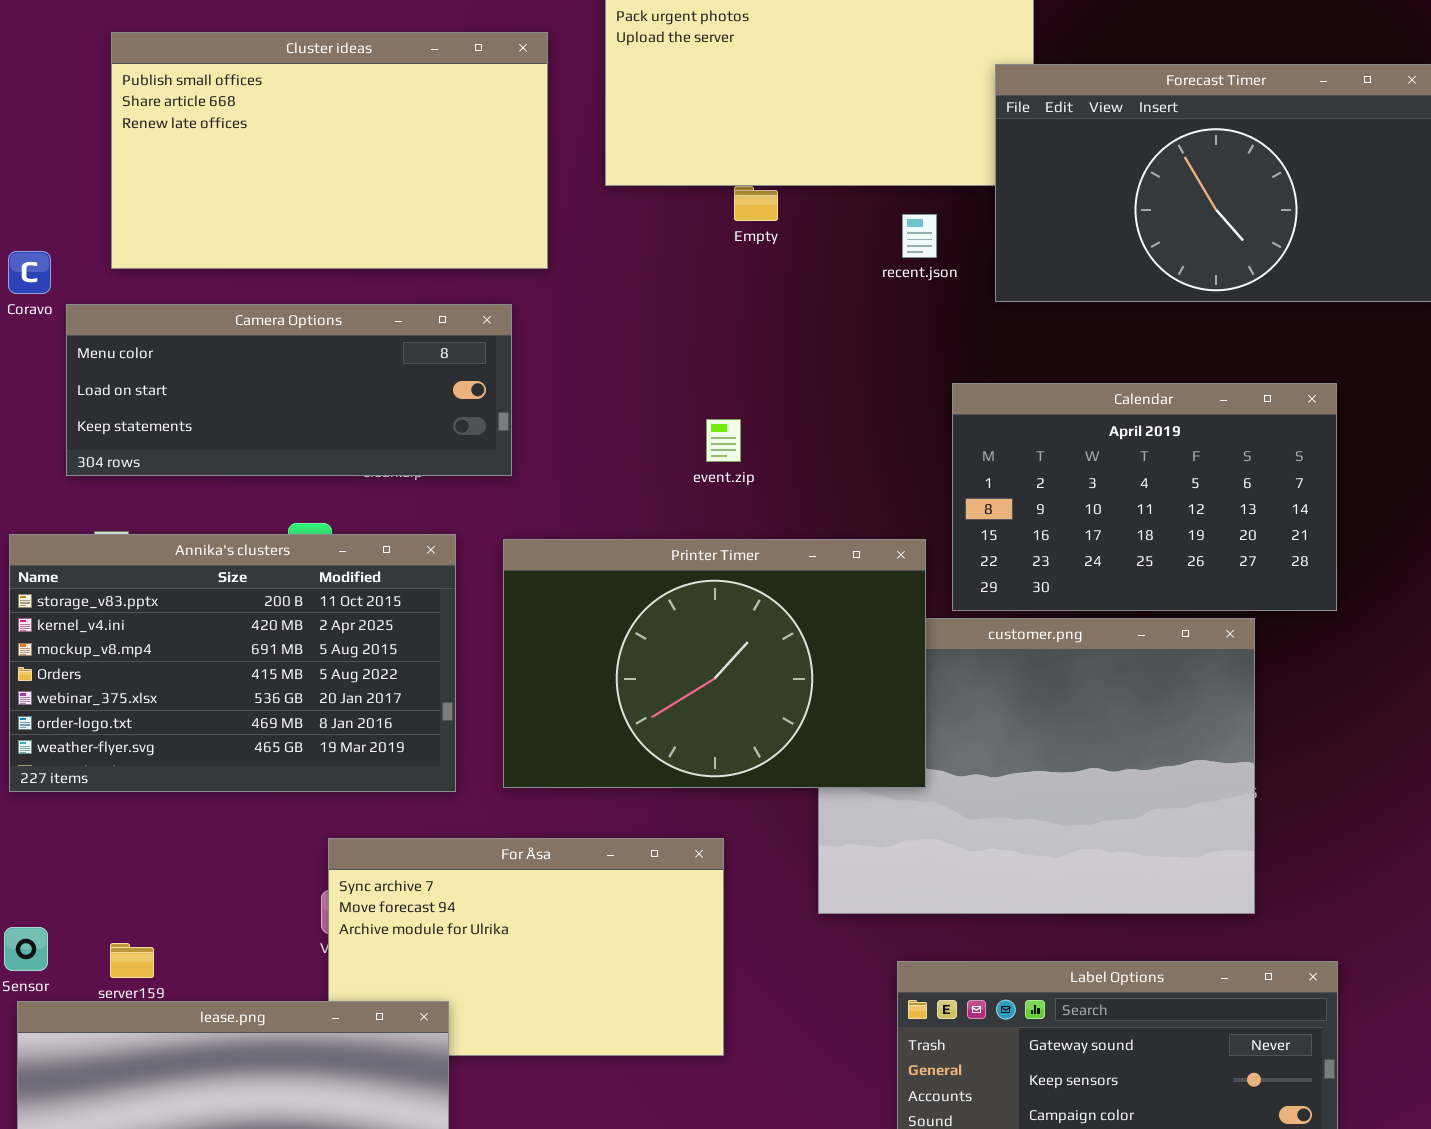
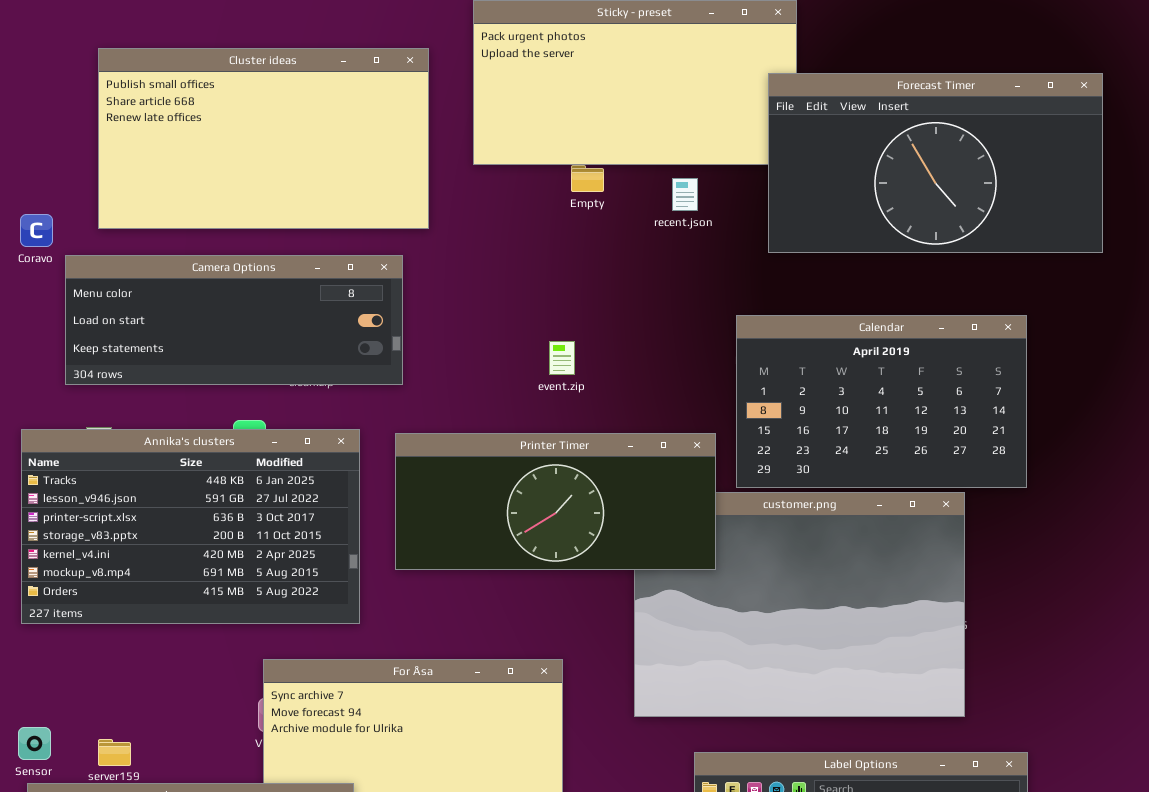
recent.json: [902,214,937,258] -> [672,178,698,211], moved
Annika's clusters: [9,534,456,792] -> [21,429,360,624], scrolled up 3 rows
Printer Timer: [503,539,926,788] -> [395,433,716,570], resized

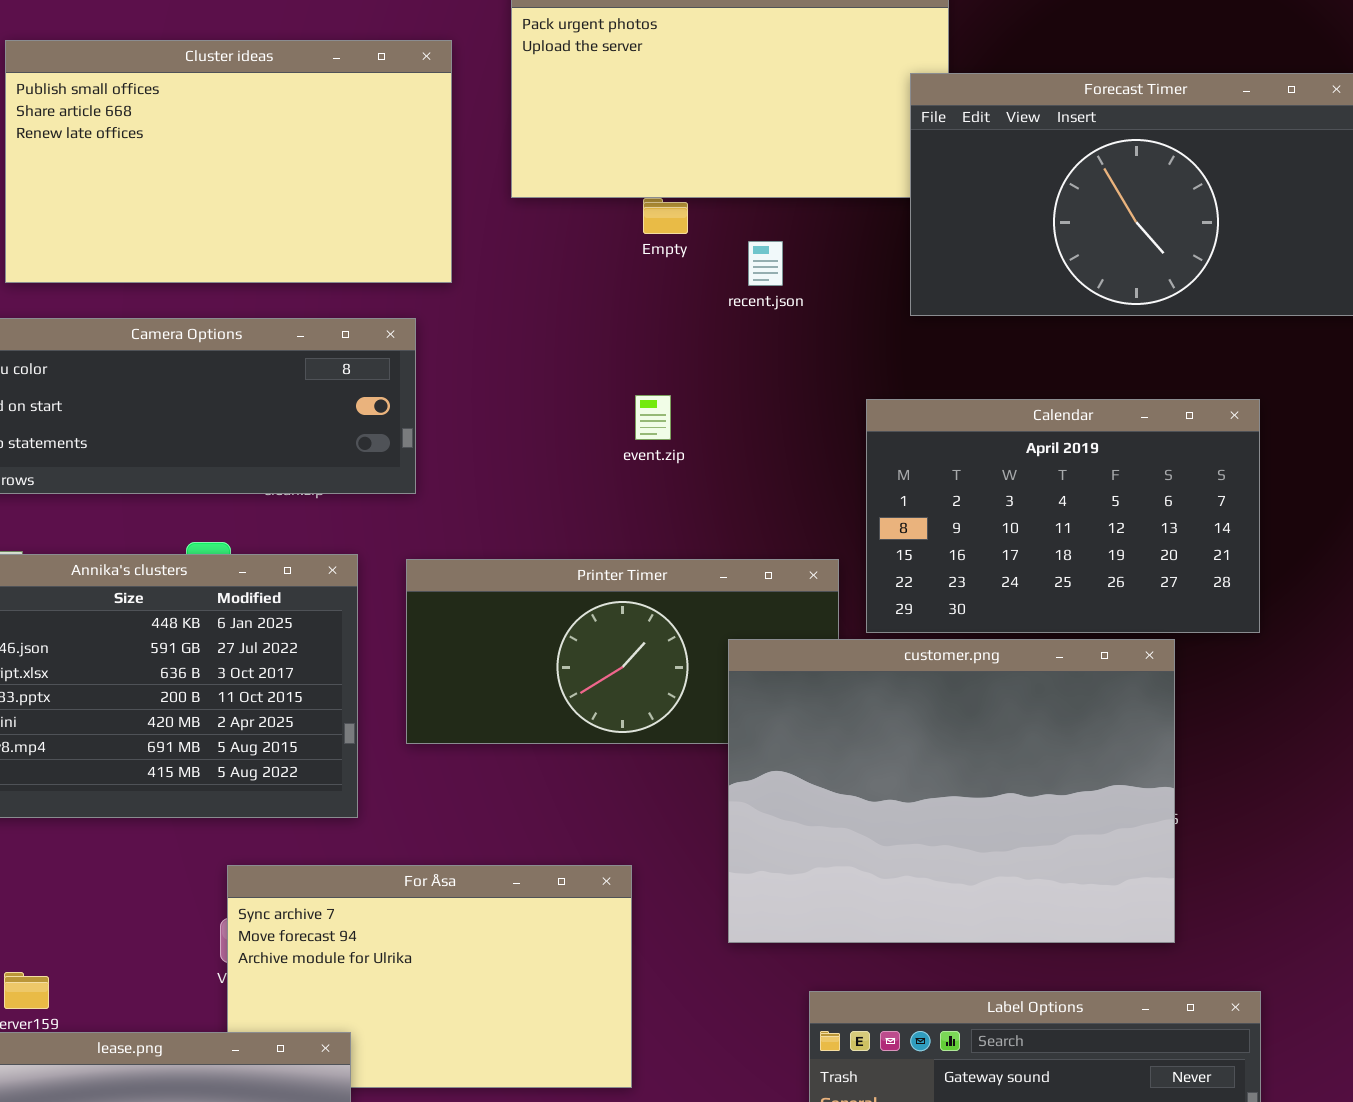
recent.json: [672,178,698,211] -> [748,241,783,286], moved
event.zip: [549,341,575,375] -> [635,395,671,440], moved
customer.png: [634,492,965,717] -> [728,639,1175,943], raised

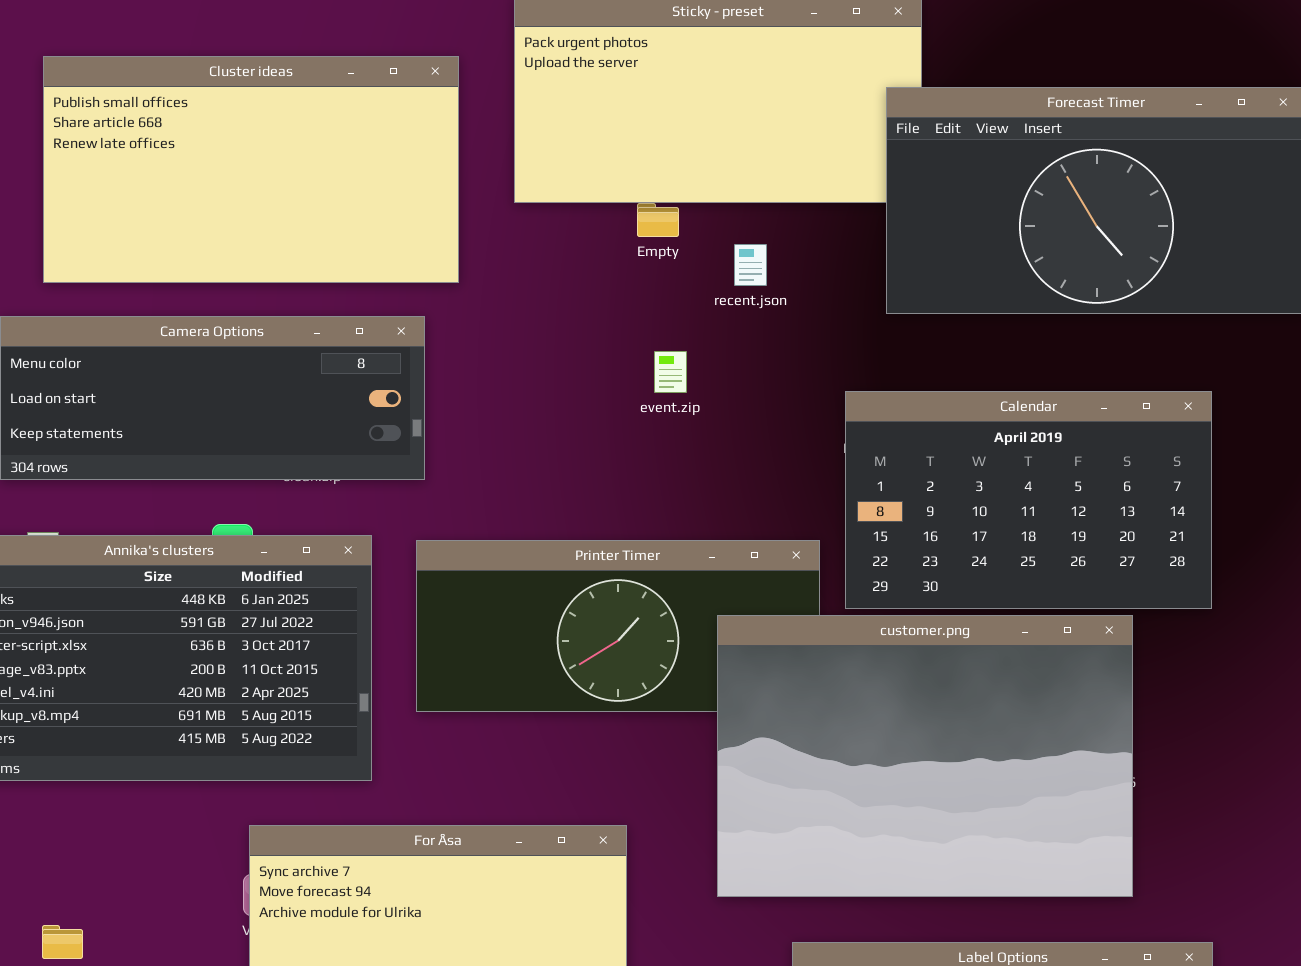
event.zip: [635,395,671,440] -> [654,351,687,393], moved

